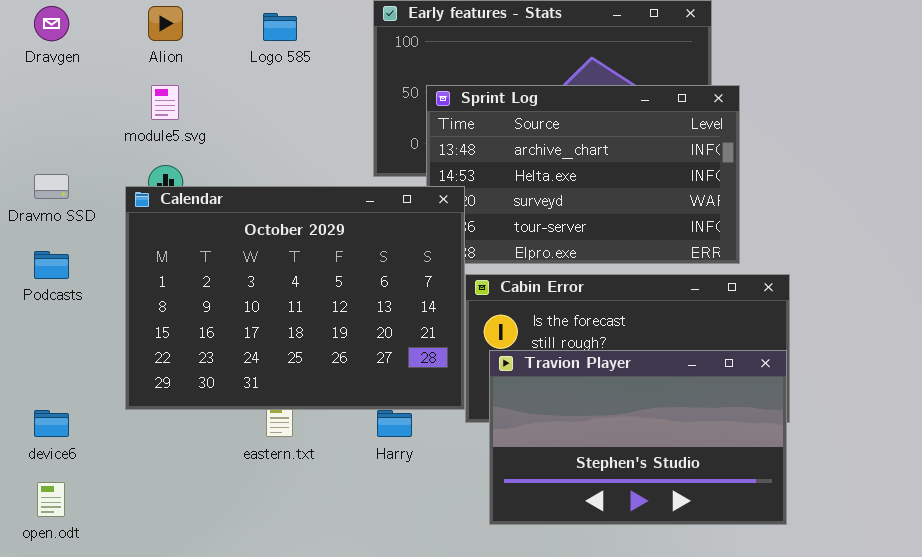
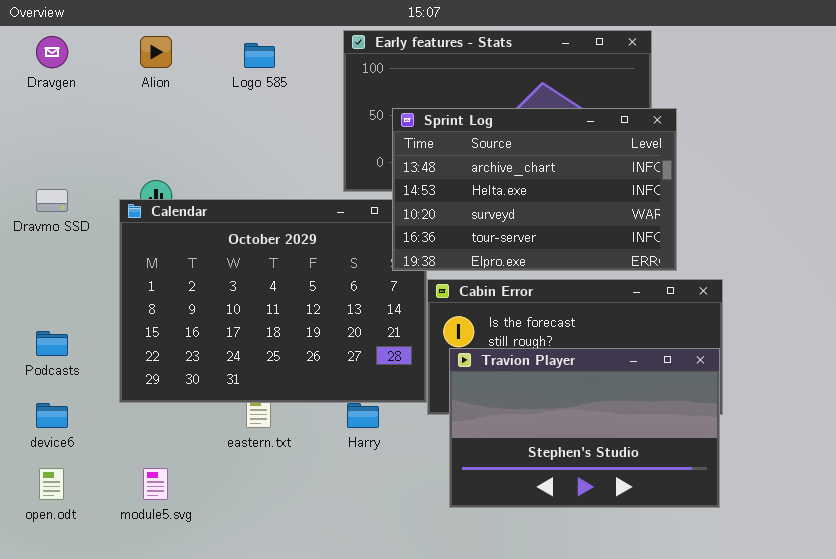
module5.svg: [151,85,179,120] -> [143,468,168,500], moved
Sprint Log: [426,85,740,264] -> [392,108,677,271], raised
Podcasts: [34,251,69,279] -> [36,331,68,356], moved

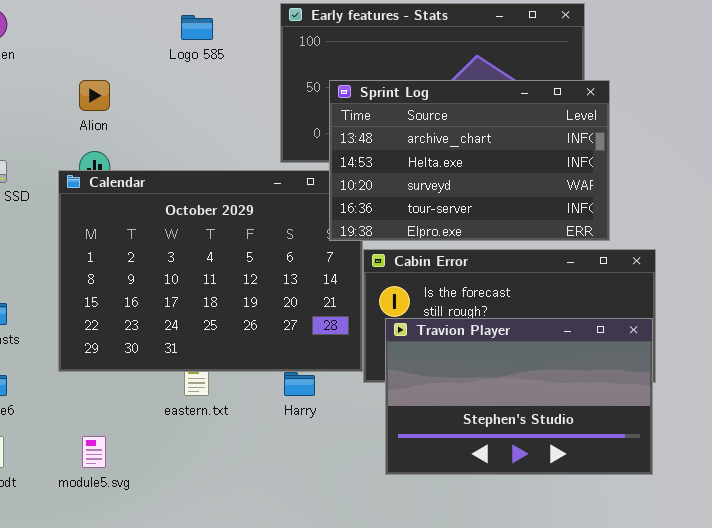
Alion: [140,36,172,68] -> [79,80,110,111], moved

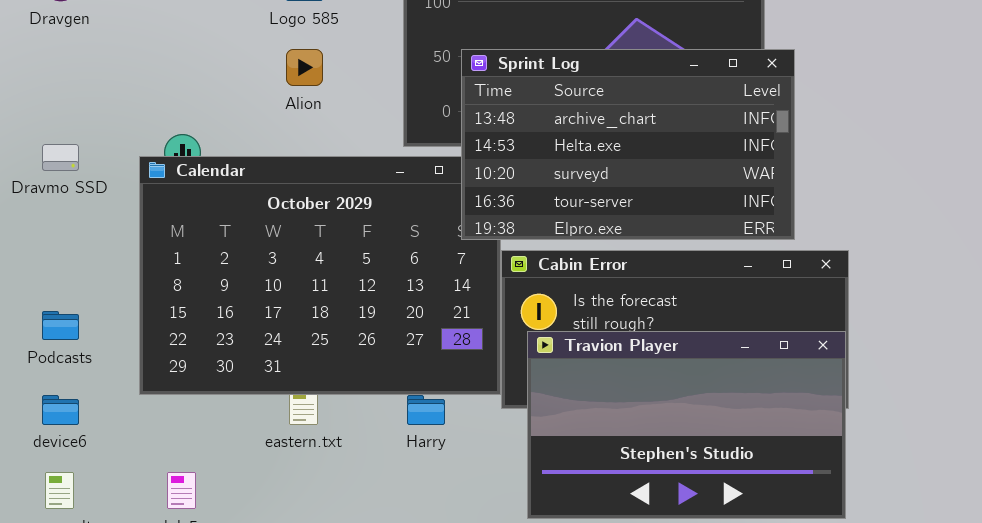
Alion: [79,80,110,111] -> [286,49,323,86], moved

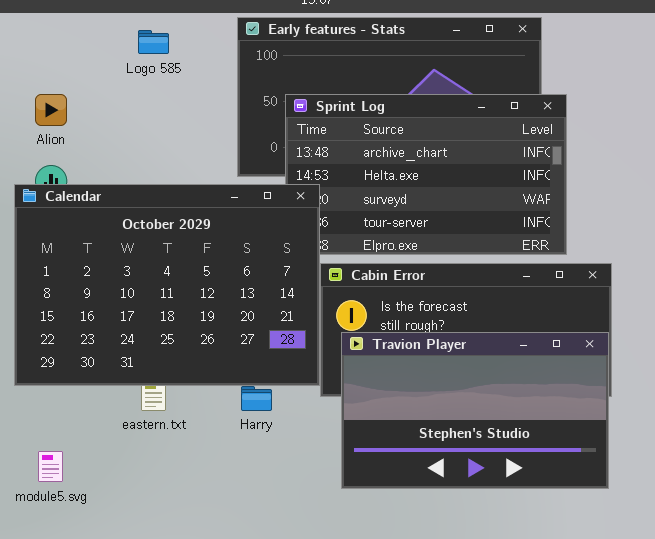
Alion: [286,49,323,86] -> [35,94,67,126], moved
Calendar: [139,156,501,395] -> [14,184,320,386], raised

